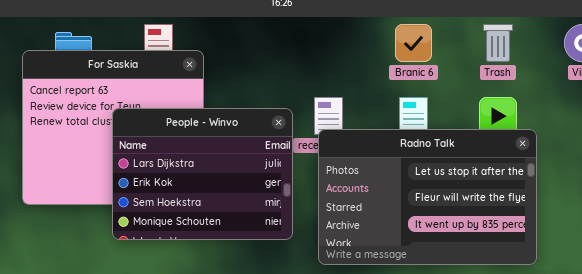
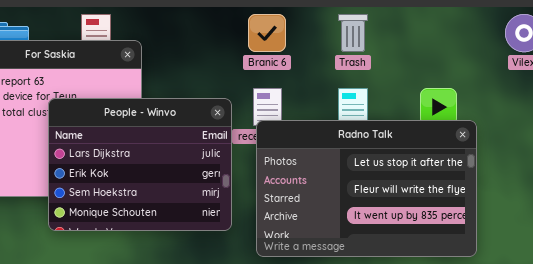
Branic 6: [395,24,432,62] -> [248,14,286,52], moved
Trash: [483,24,513,62] -> [338,14,368,52], moved

